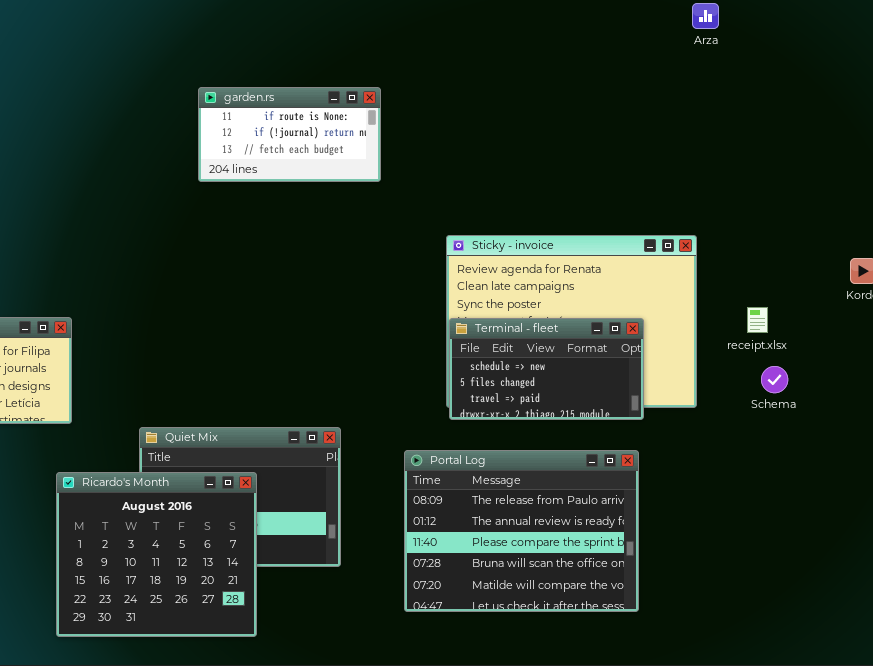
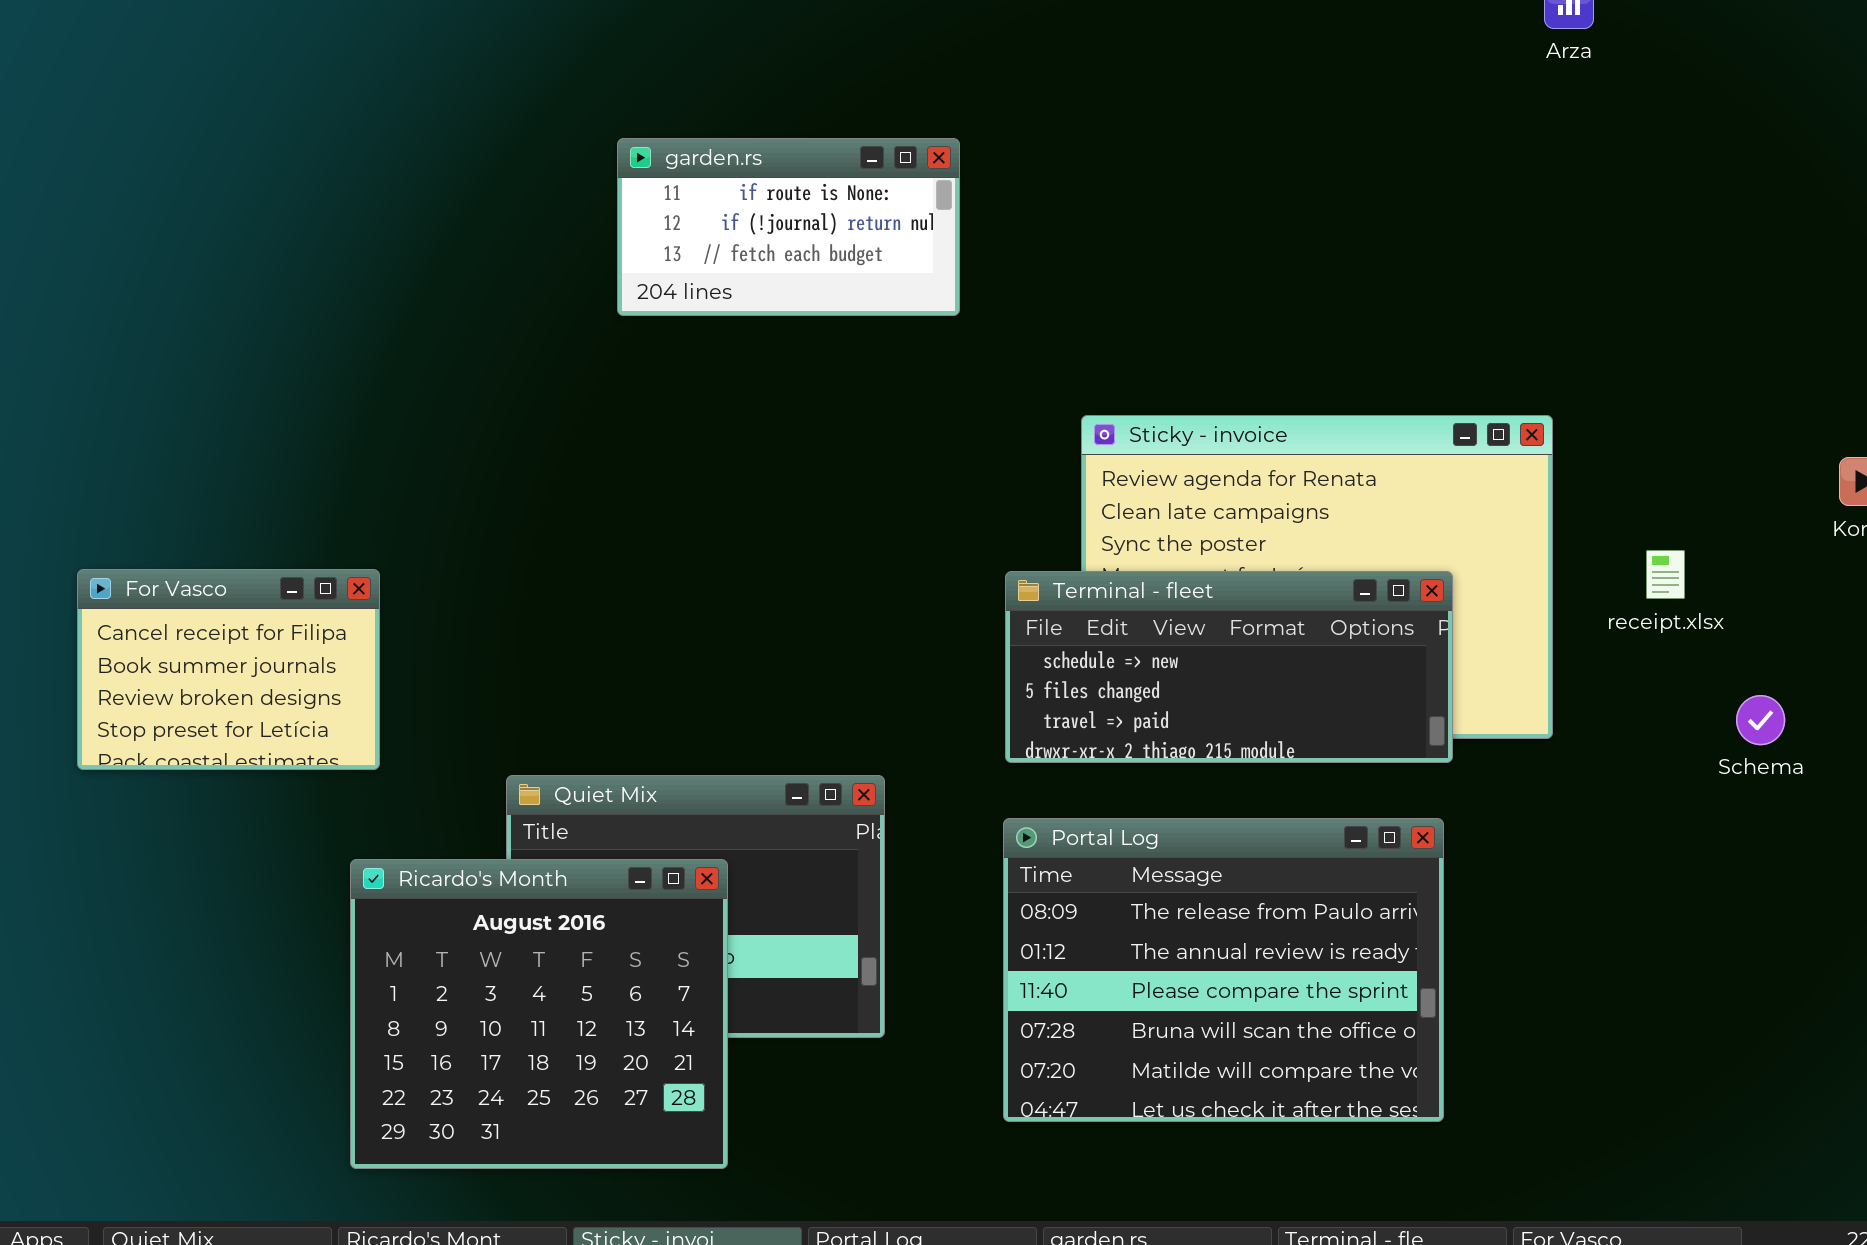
Terminal - fleet: [449,318,644,420] -> [1005,571,1453,763], resized
Schema: [761,366,788,393] -> [1736,695,1785,745], moved

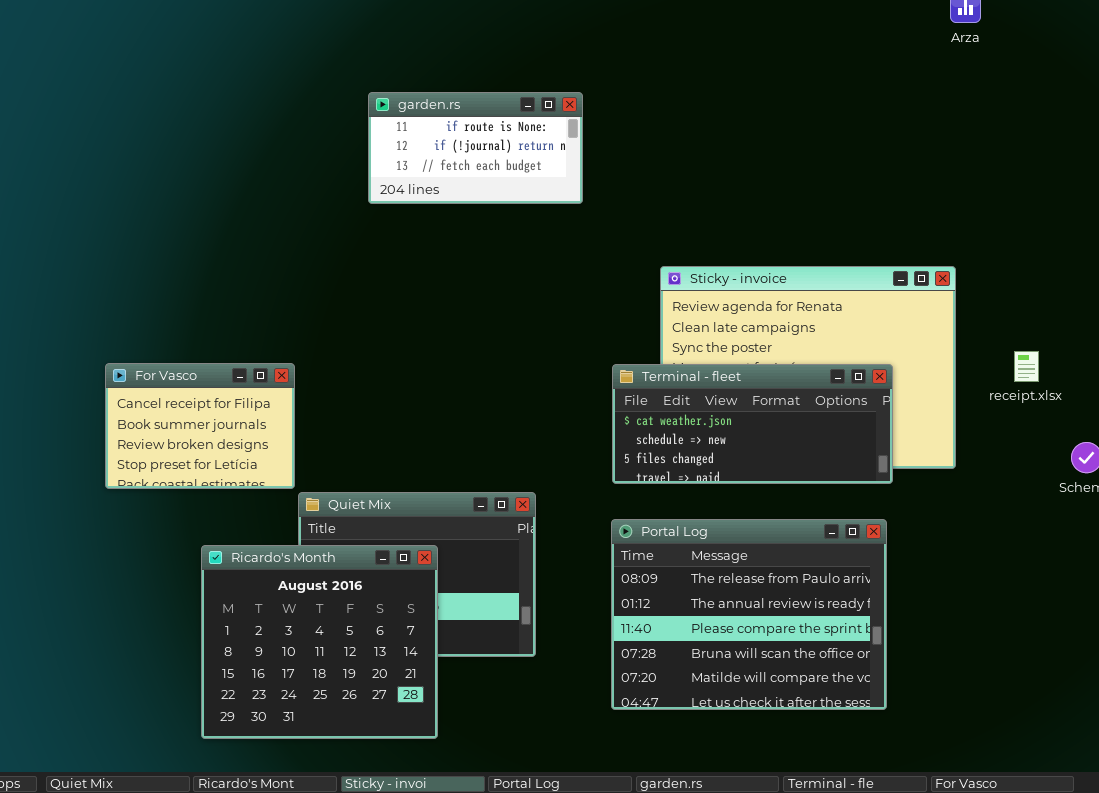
For Vasco: [77,569,380,770] -> [105,363,295,489], moved
Terminal - fleet: [1005,571,1453,763] -> [612,364,893,484], scrolled up 1 row

